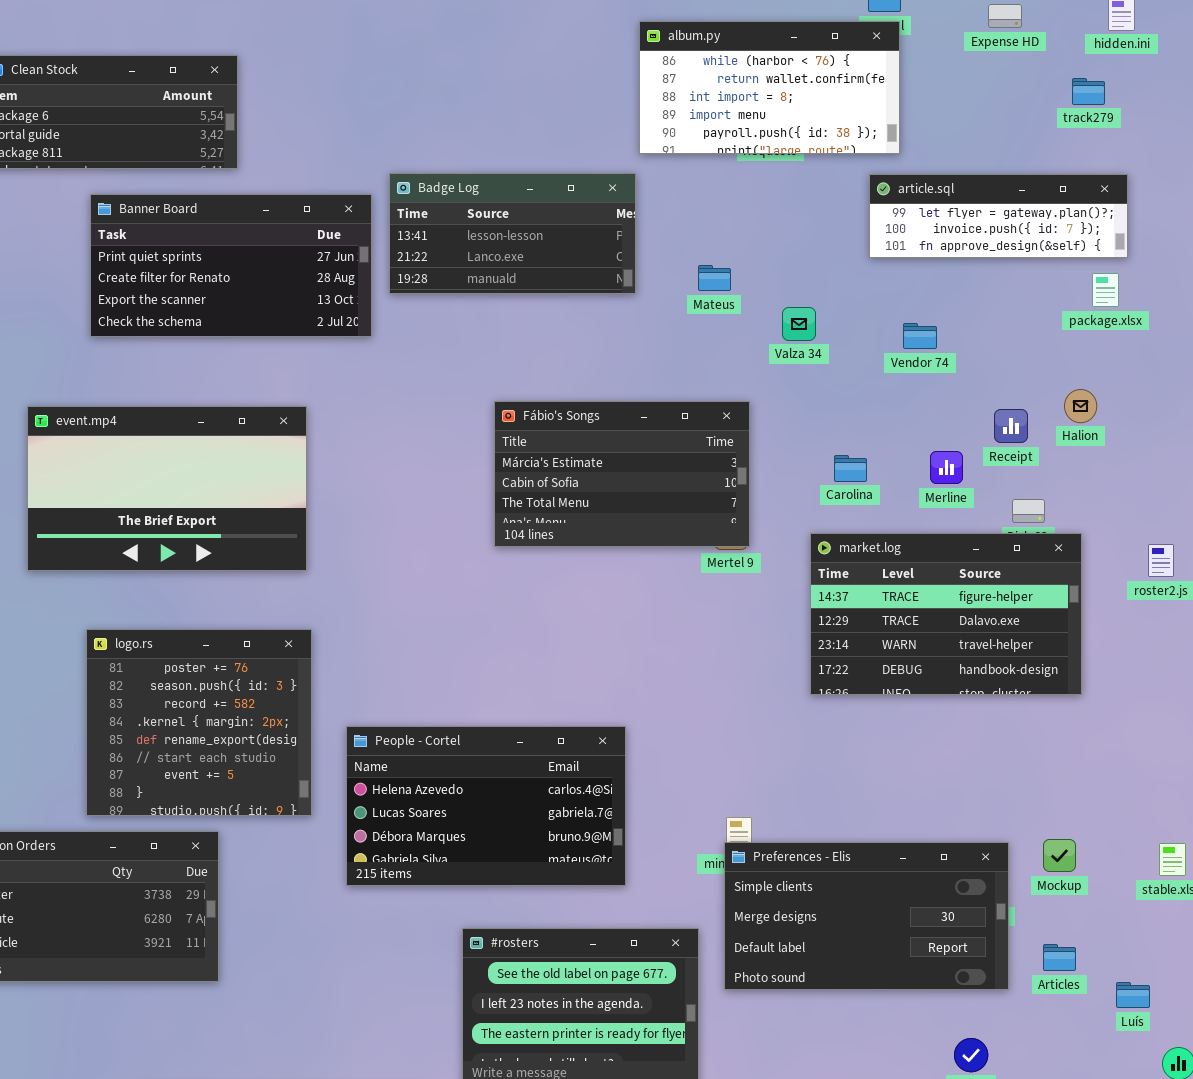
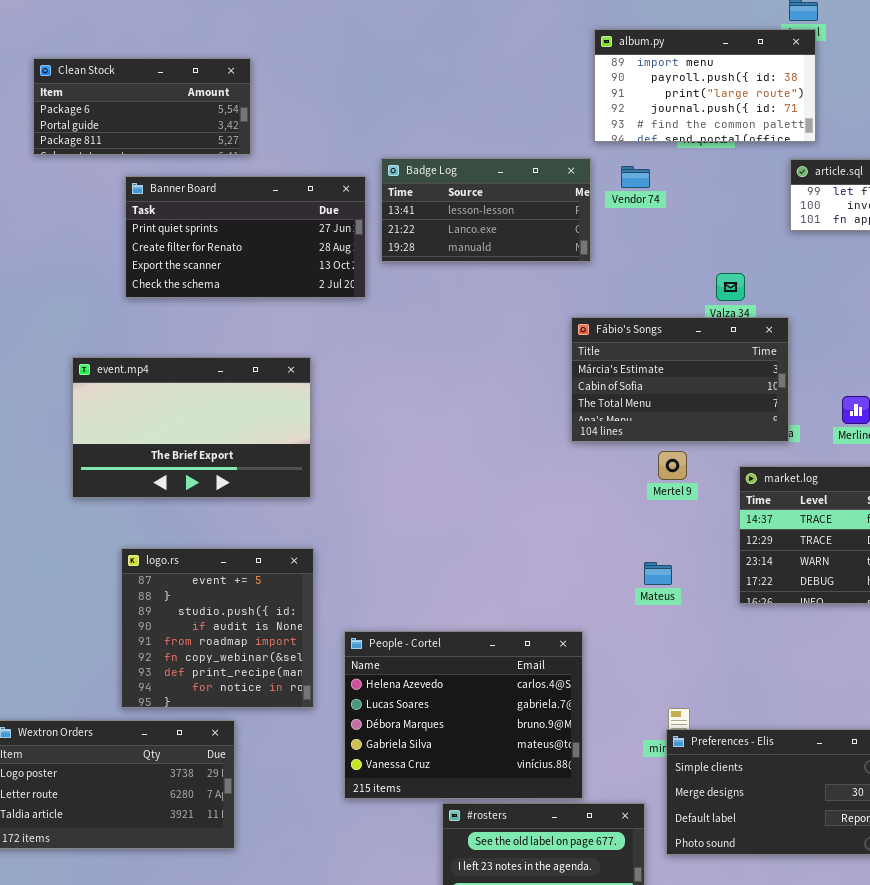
album.py: [639,21,900,154] -> [594,29,816,142], scrolled down 3 rows
Mateus: [698,265,731,291] -> [644,562,672,585], moved
Vendor 74: [903,323,937,349] -> [621,166,650,188], moved
Fábio's Songs: [494,401,750,547] -> [571,317,789,442], moved
logo.rs: [86,629,312,816] -> [121,548,314,708], scrolled down 6 rows
People - Cortel: [346,726,626,886] -> [344,631,583,799], resized

